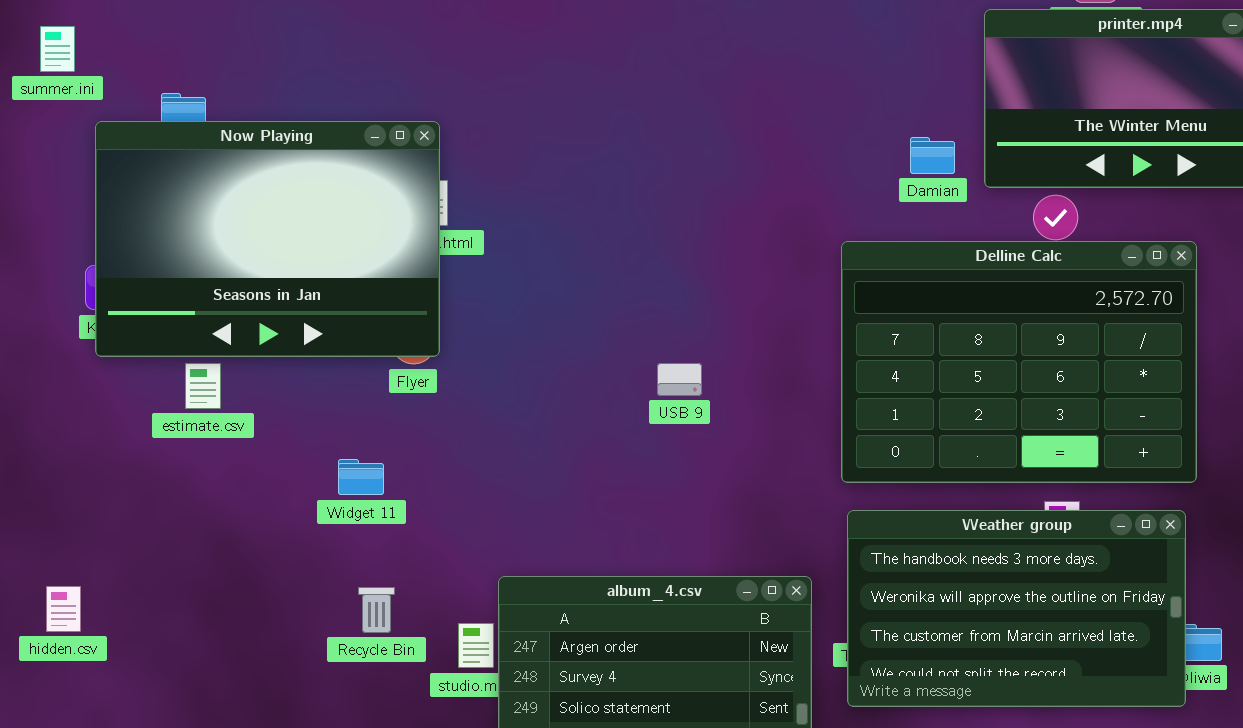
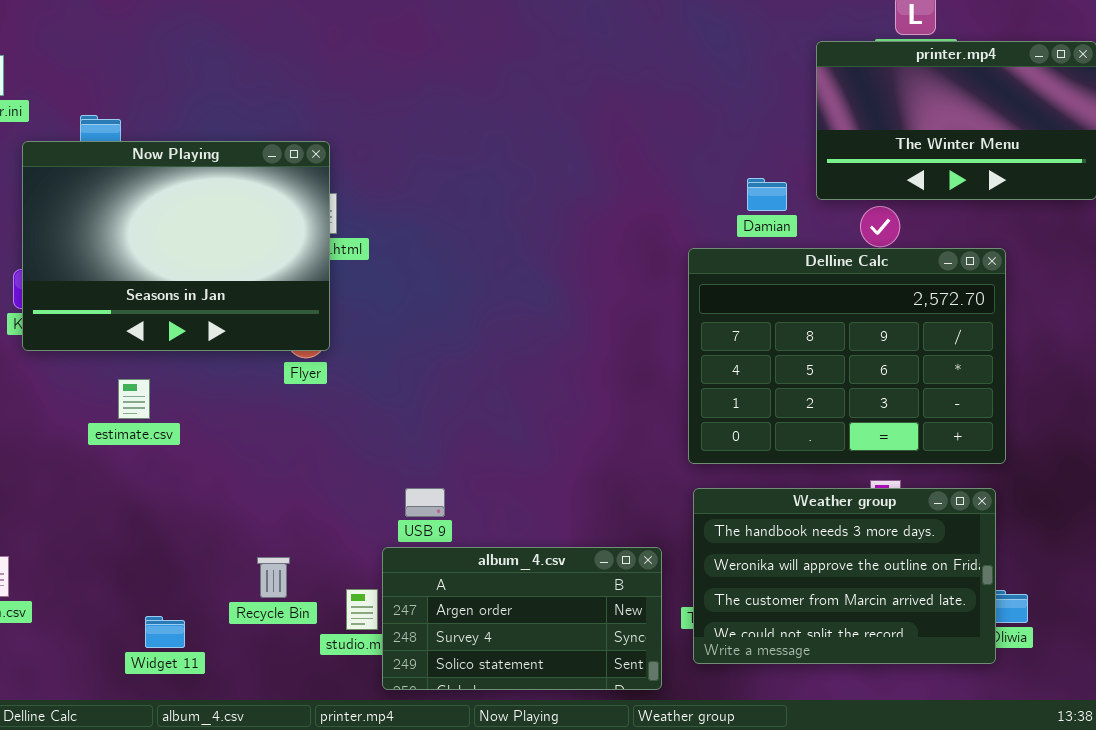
Damian: [910,137,955,174] -> [747,178,787,211], moved
estimate.csv: [185,363,221,409] -> [118,379,150,419], moved
USB 9: [657,363,702,396] -> [405,488,445,517], moved
Widget 11: [338,459,384,495] -> [145,616,185,648], moved

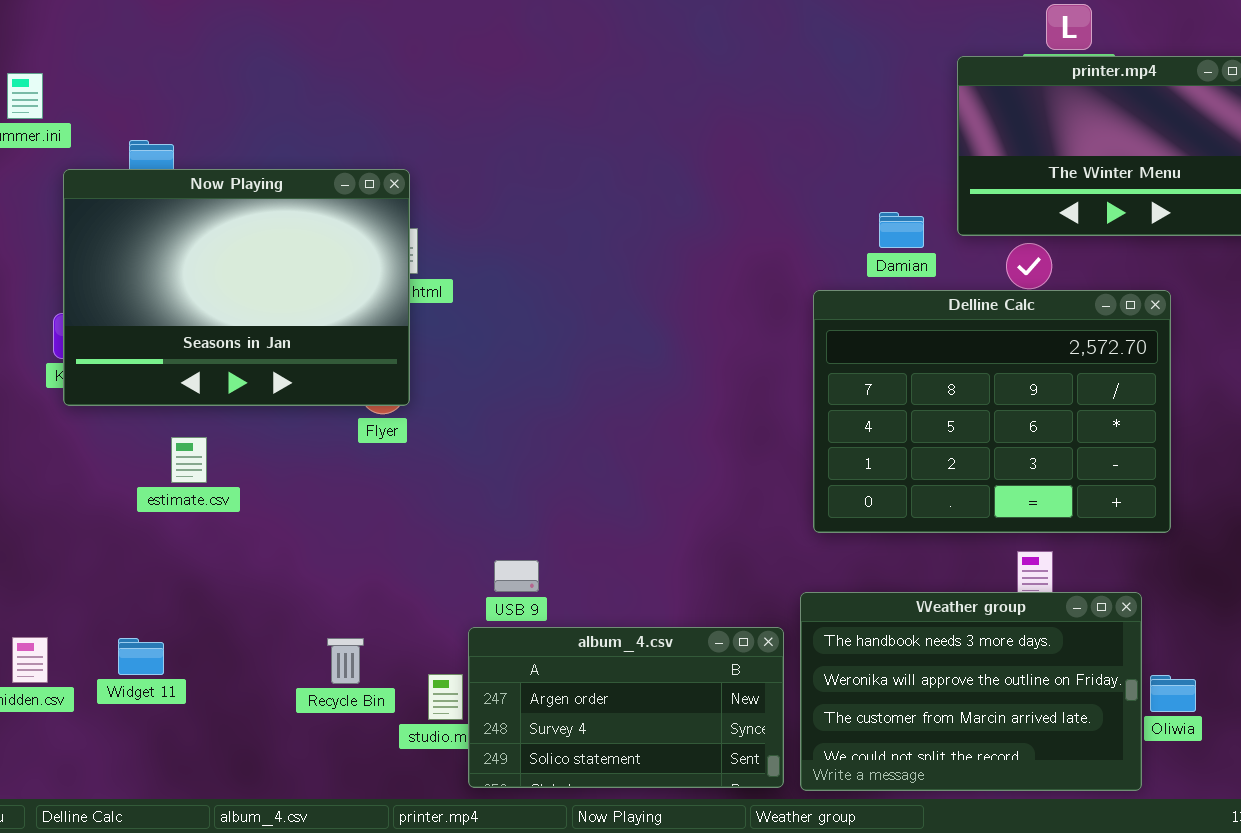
Weather group: [693,488,996,664] -> [800,592,1142,791], moved
Widget 11: [145,616,185,648] -> [118,638,164,675], moved

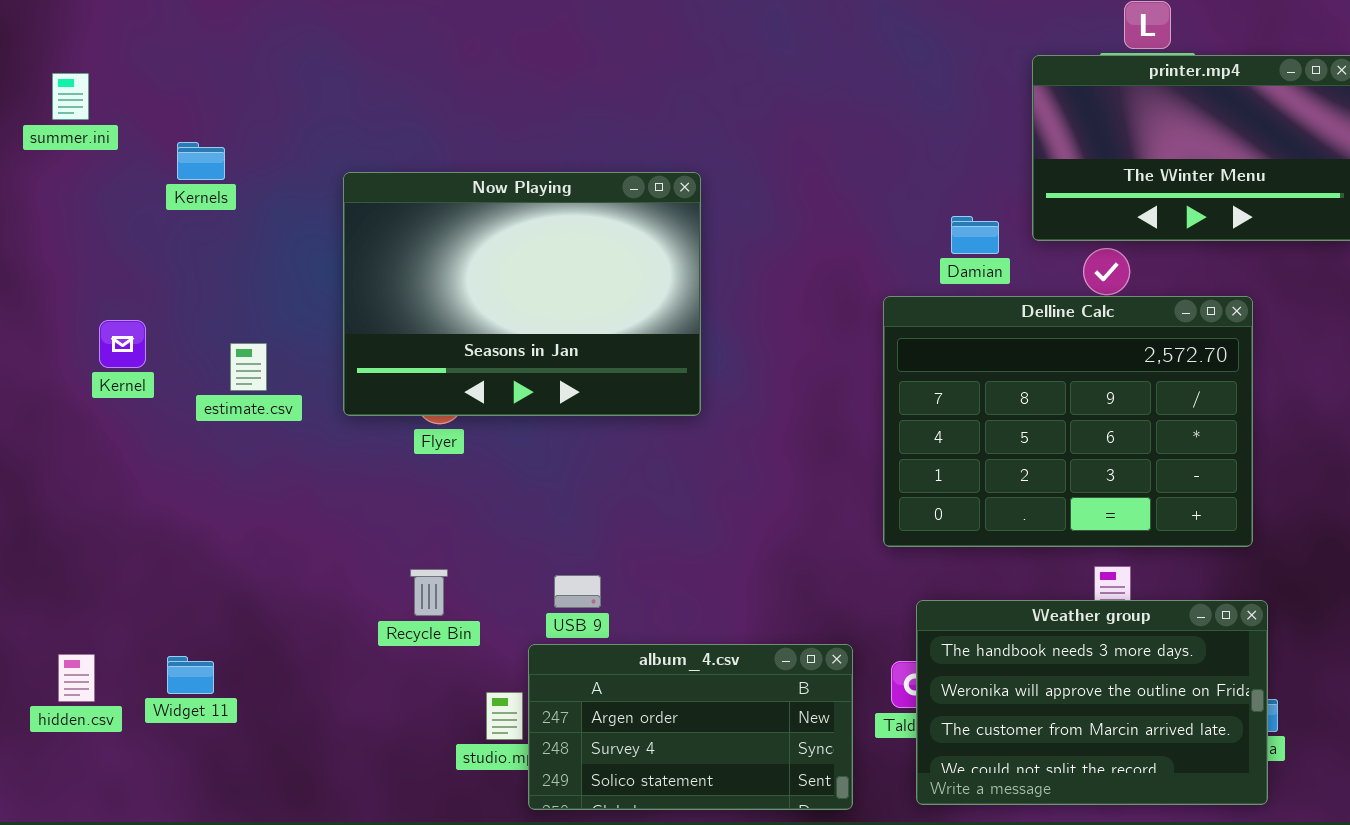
Now Playing: [63,169,410,406] -> [343,172,701,416], moved
estimate.csv: [171,437,207,483] -> [230,343,267,391], moved
Weather group: [800,592,1142,791] -> [916,600,1268,805], moved
Recycle Bin: [327,638,364,684] -> [410,569,448,616], moved

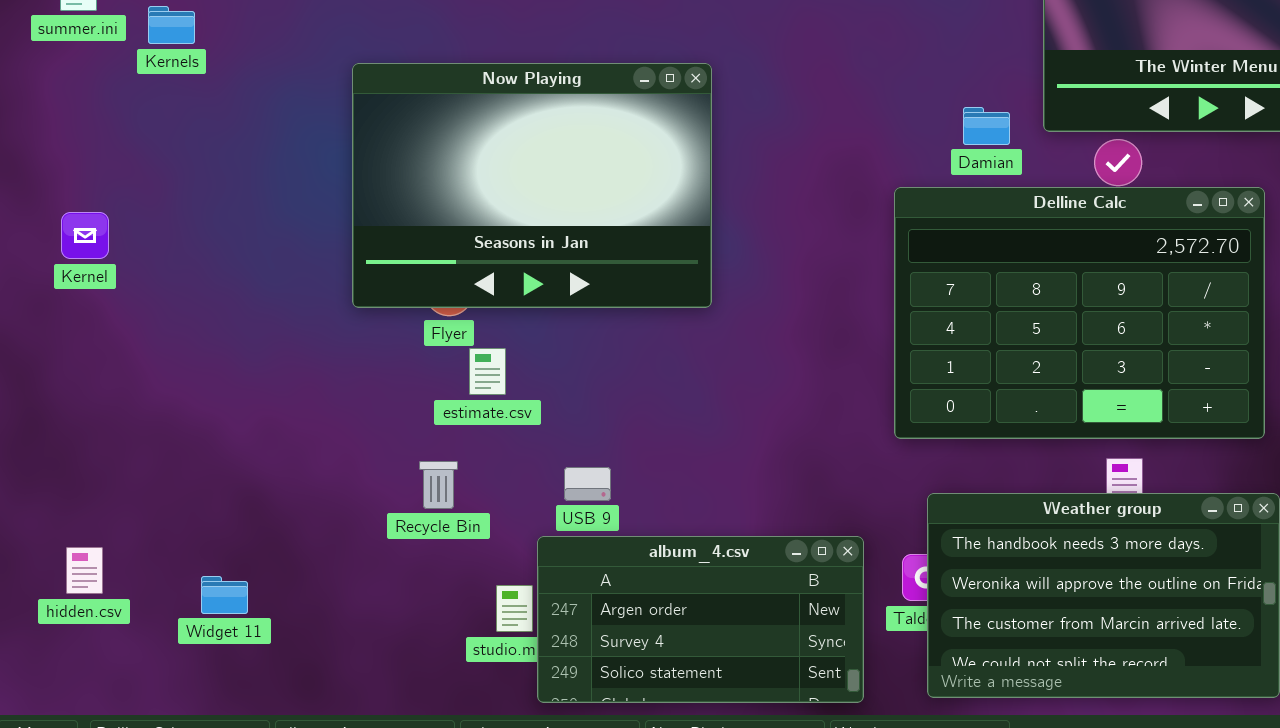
Kernels: [177,142,225,180] -> [148,6,195,44], moved
Kernel: [99,320,146,368] -> [61,212,109,259], moved
estimate.csv: [230,343,267,391] -> [469,348,506,395], moved
Widget 11: [167,656,214,694] -> [201,576,248,614], moved

